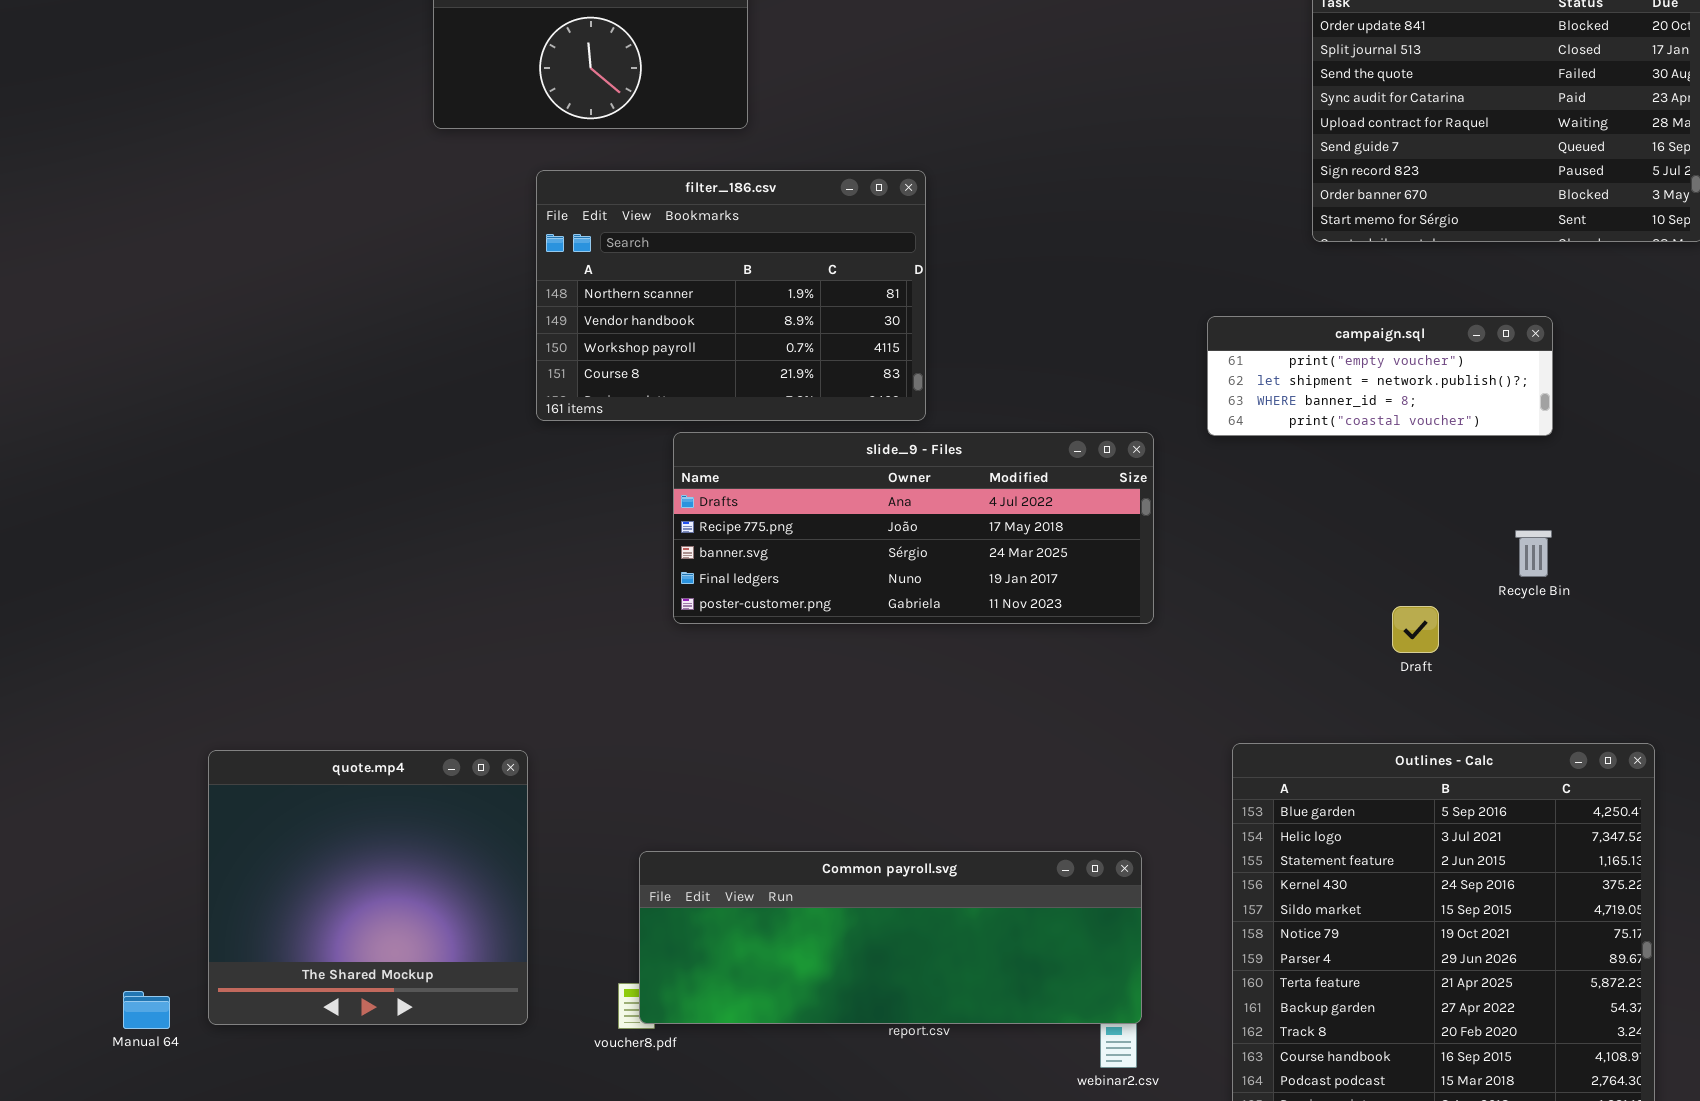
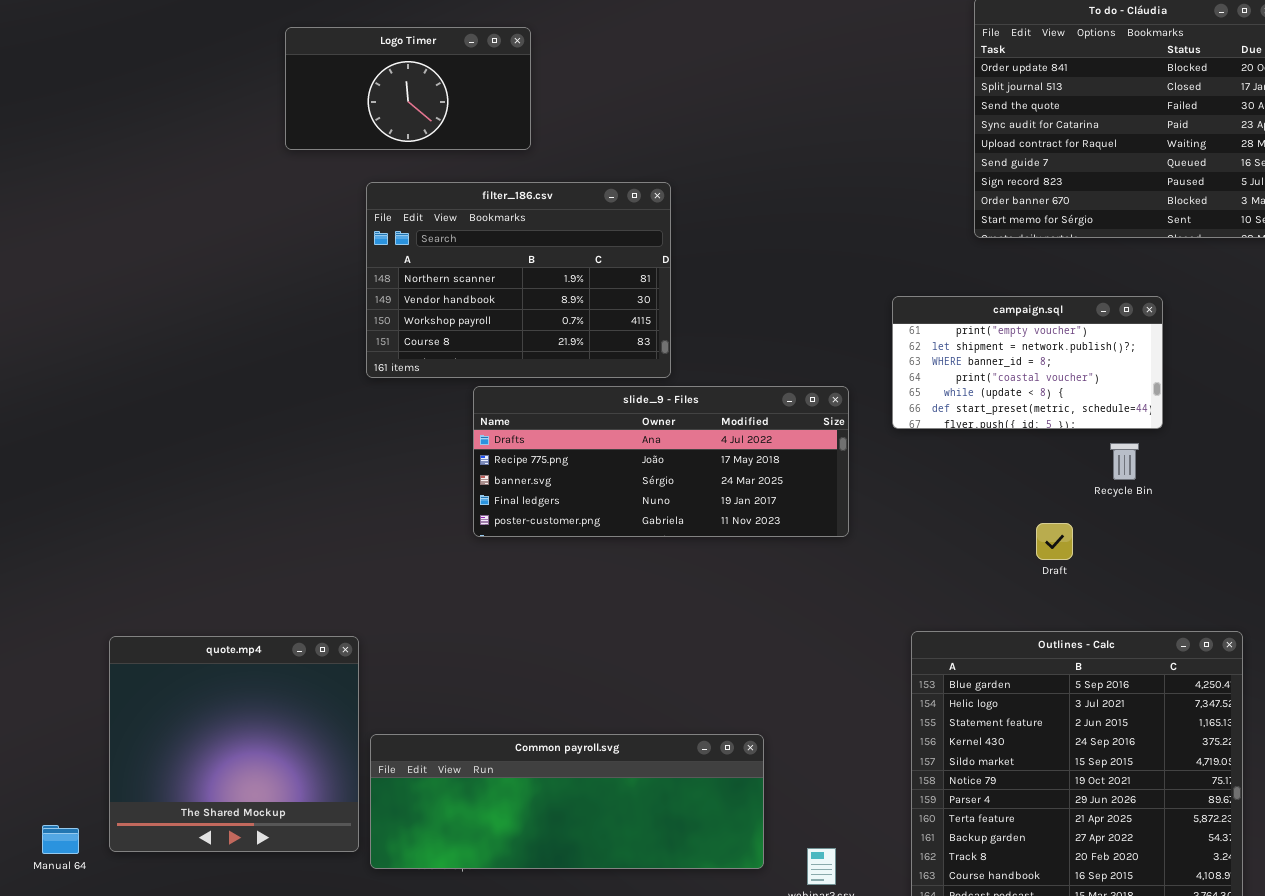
campaign.sql: [1207,316,1553,436] -> [892,296,1163,429], resized
Recycle Bin: [1515,530,1552,577] -> [1110,443,1139,480], moved
Common payroll.svg: [639,851,1142,1024] -> [370,734,764,869], moved

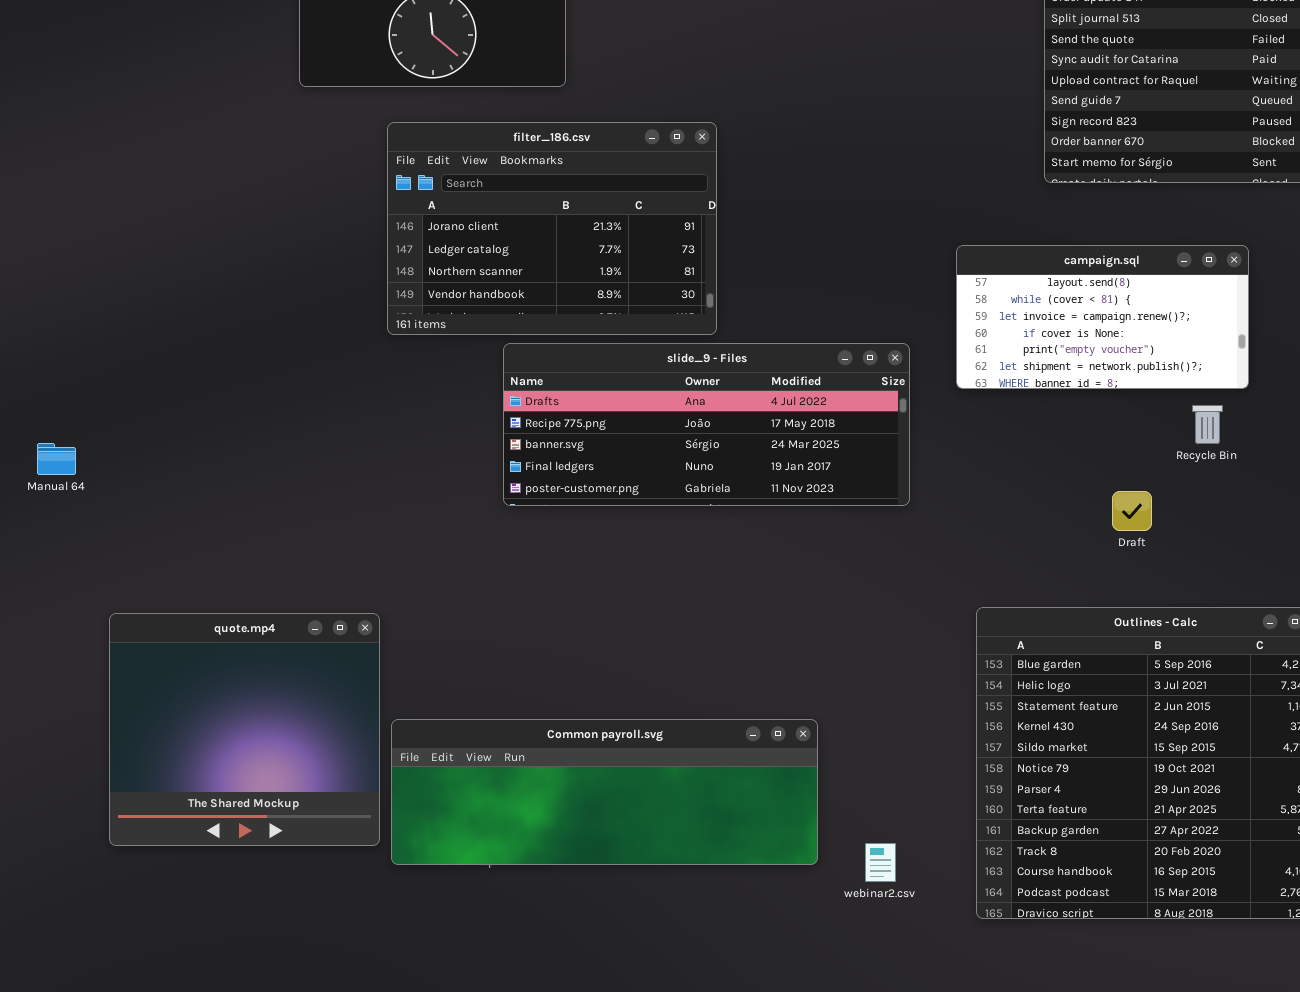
filter_186.csv: [366,182,671,378] -> [387,122,717,335], scrolled up 2 rows
campaign.sql: [892,296,1163,429] -> [956,245,1249,389], scrolled up 4 rows
Manual 64: [42,825,79,854] -> [37,443,76,475], moved

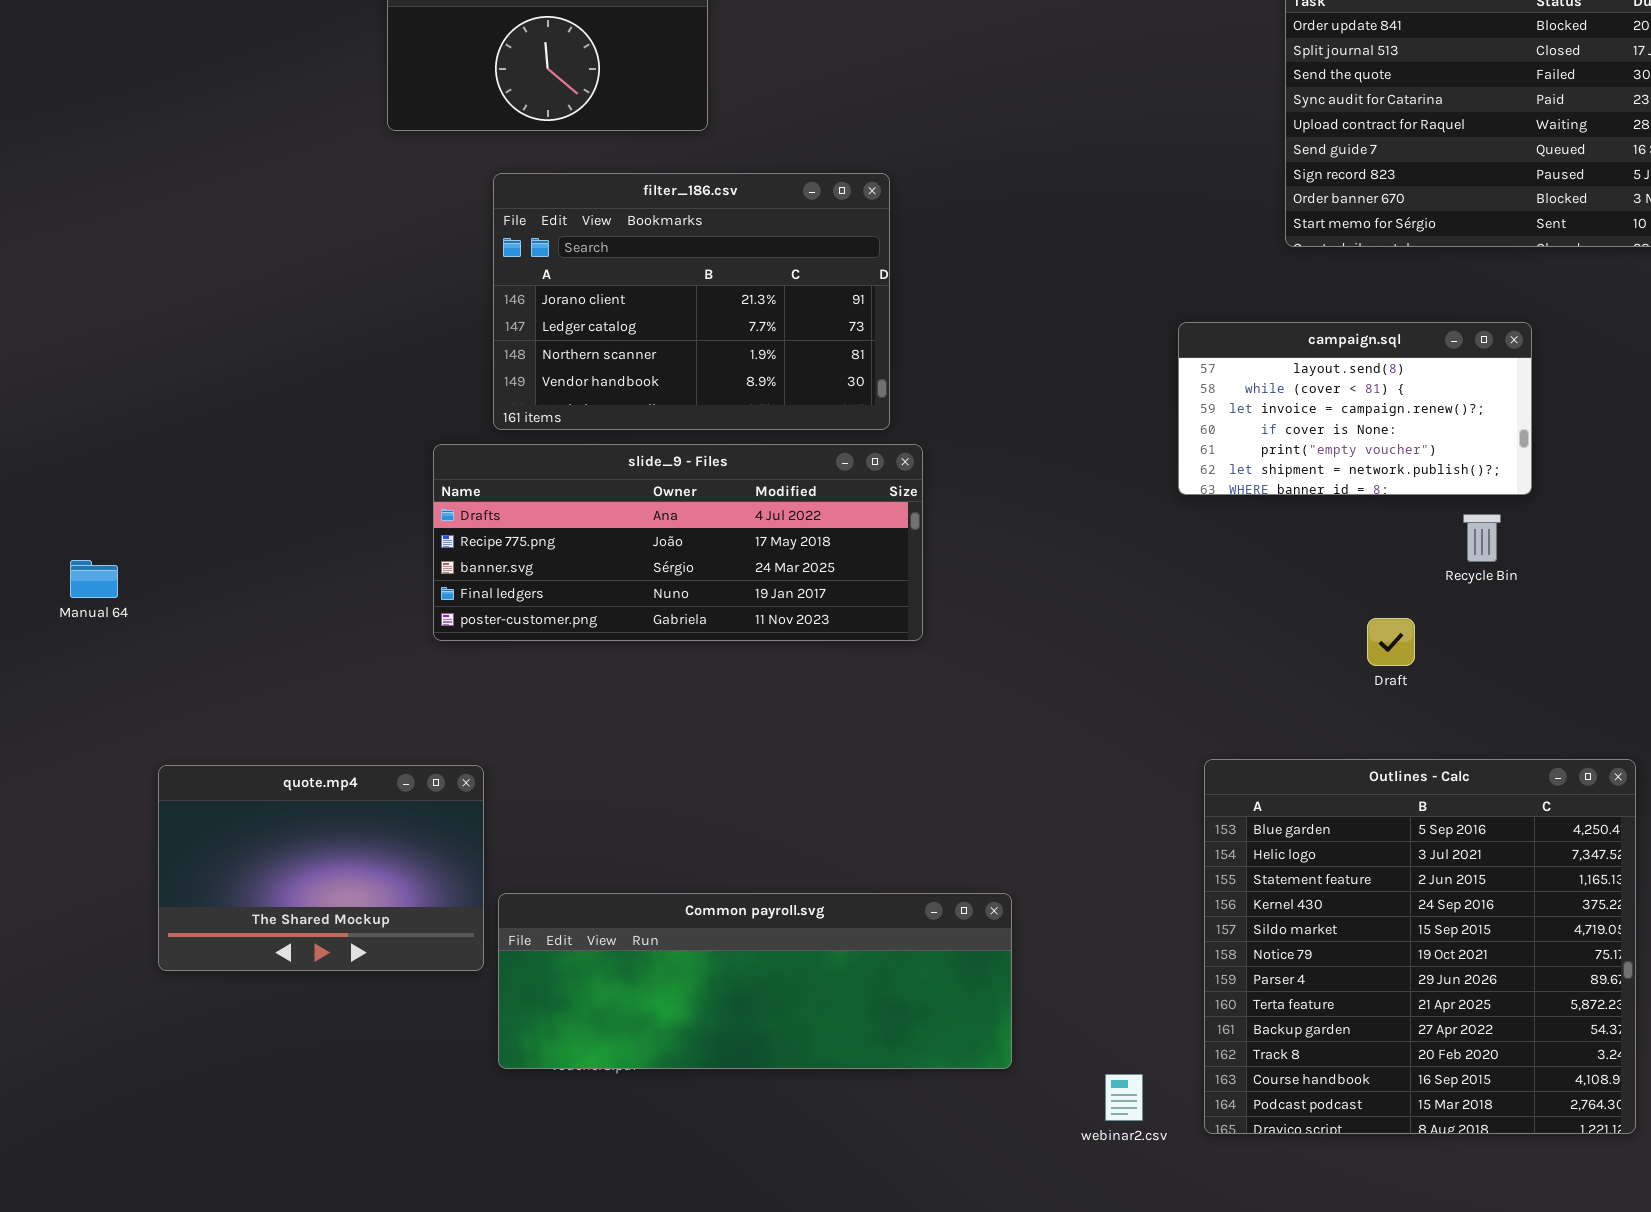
slide_9 - Files: [503,343,910,506] -> [433,444,923,641], moved
quote.mp4: [109,613,380,846] -> [158,765,484,971], resized
webinar2.csv: [865,843,896,882] -> [1105,1074,1143,1121], moved

